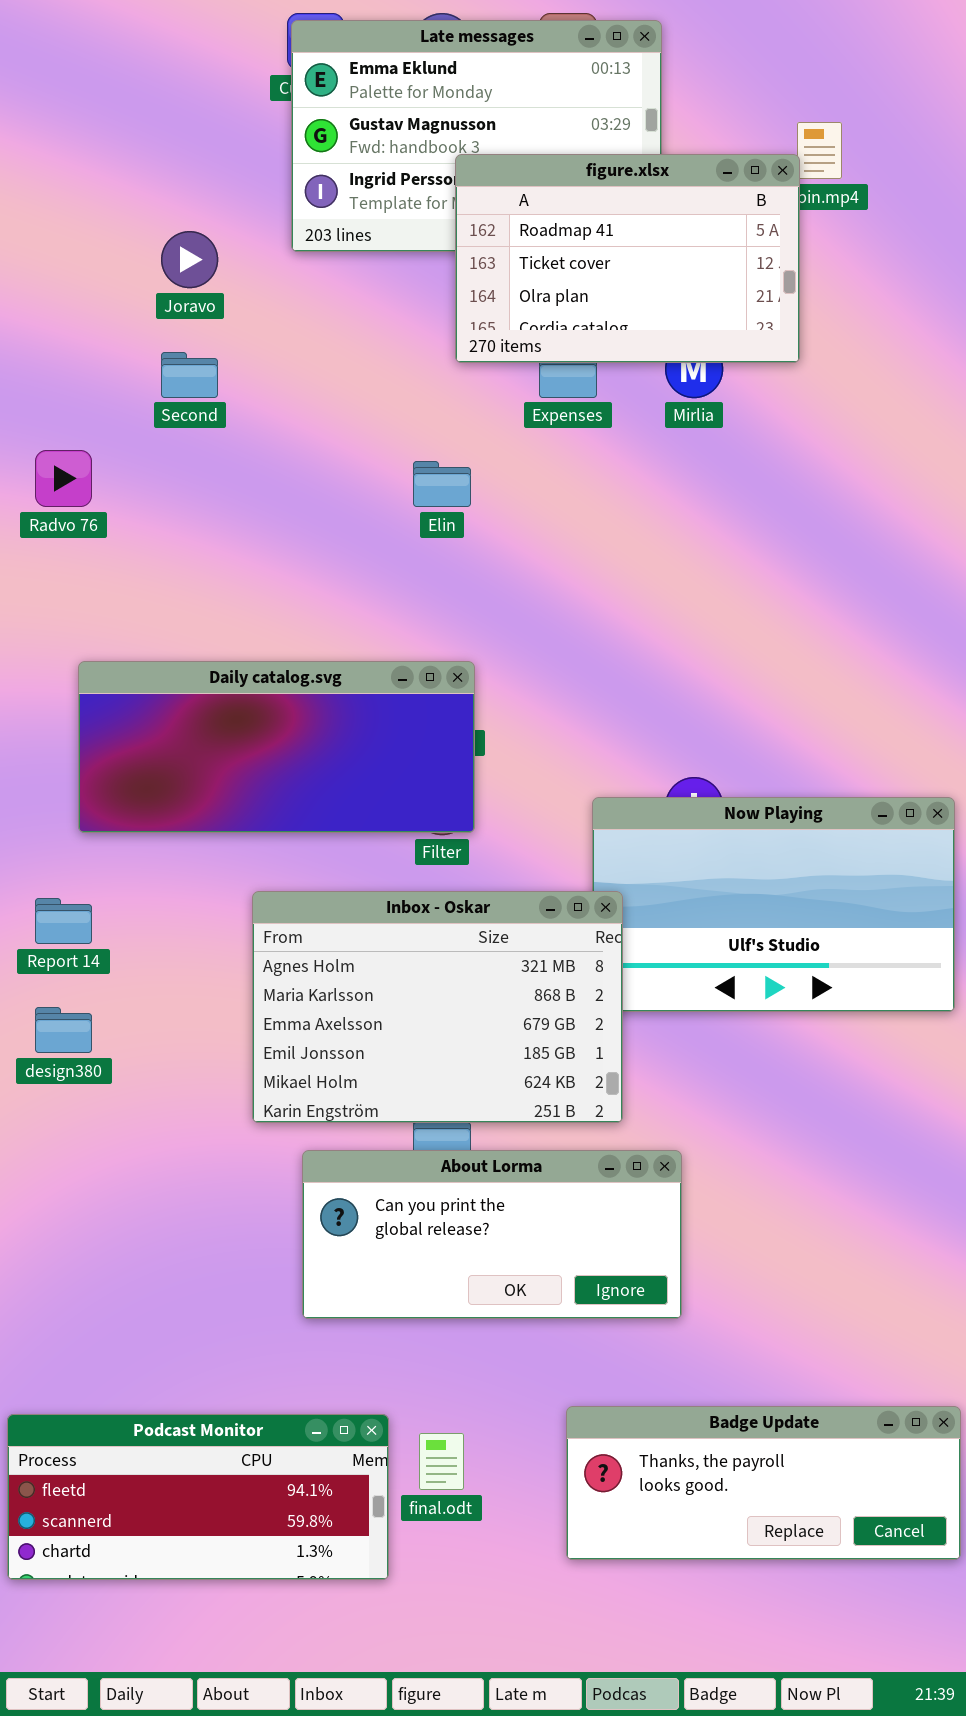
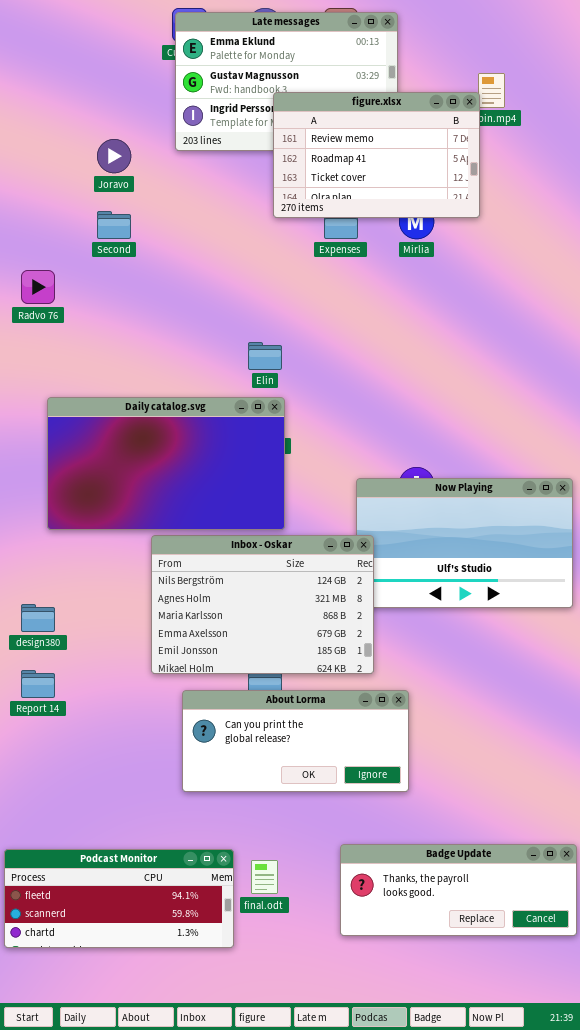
figure.xlsx: [455,154,800,363] -> [273,92,480,218], scrolled up 1 row
Elin: [413,461,471,507] -> [248,342,282,370], moved
Daily catalog.svg: [78,661,475,833] -> [47,397,285,530], resized
Inbox - Oskar: [252,891,623,1123] -> [151,535,374,674], scrolled up 1 row
Report 14: [35,898,92,944] -> [21,670,55,698], moved

